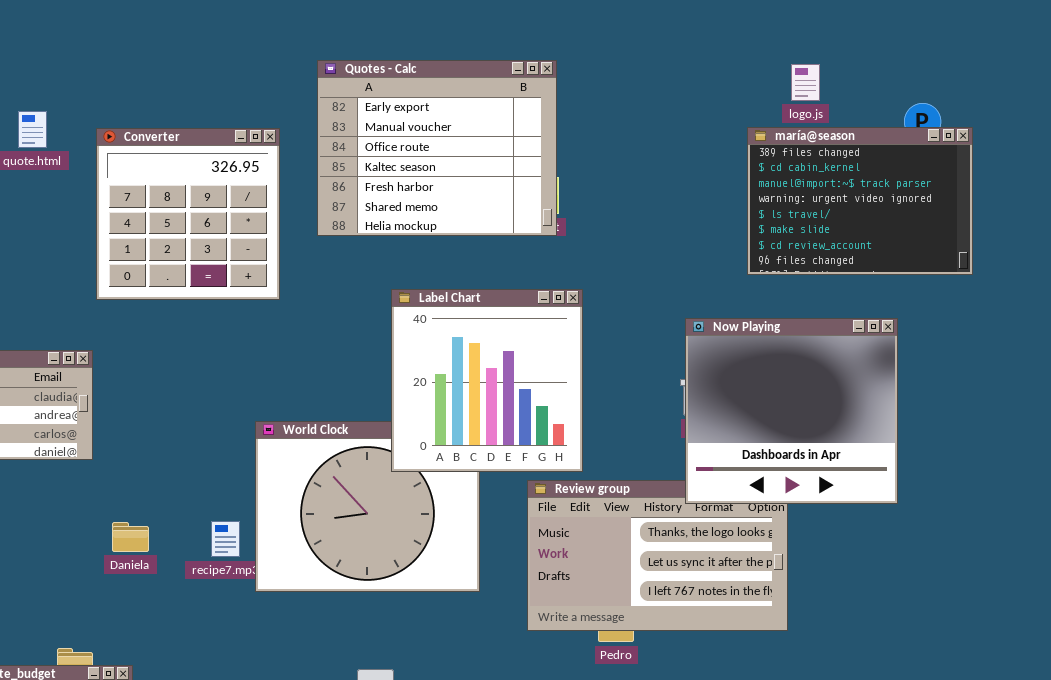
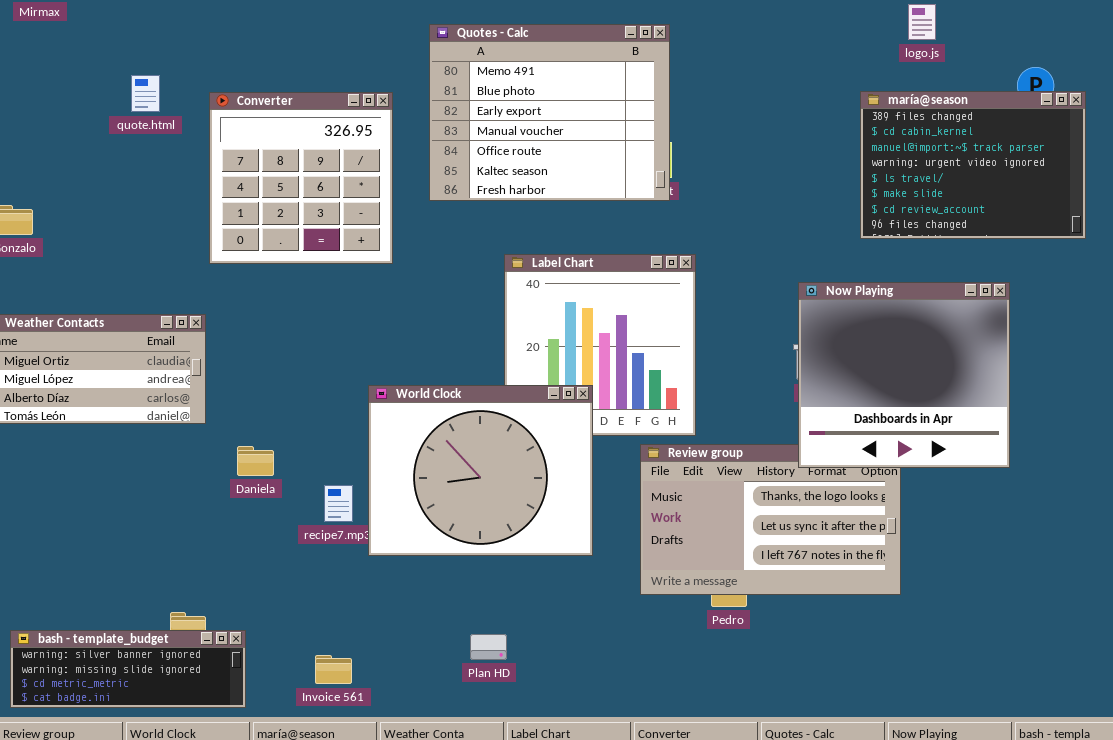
Quotes - Calc: [317,60,557,236] -> [429,24,670,201], scrolled up 2 rows
logo.js: [791,64,820,101] -> [908,4,936,40], moved
World Clock: [255,421,480,592] -> [368,385,593,556], raised
Daniela: [112,522,149,552] -> [237,446,274,476], moved

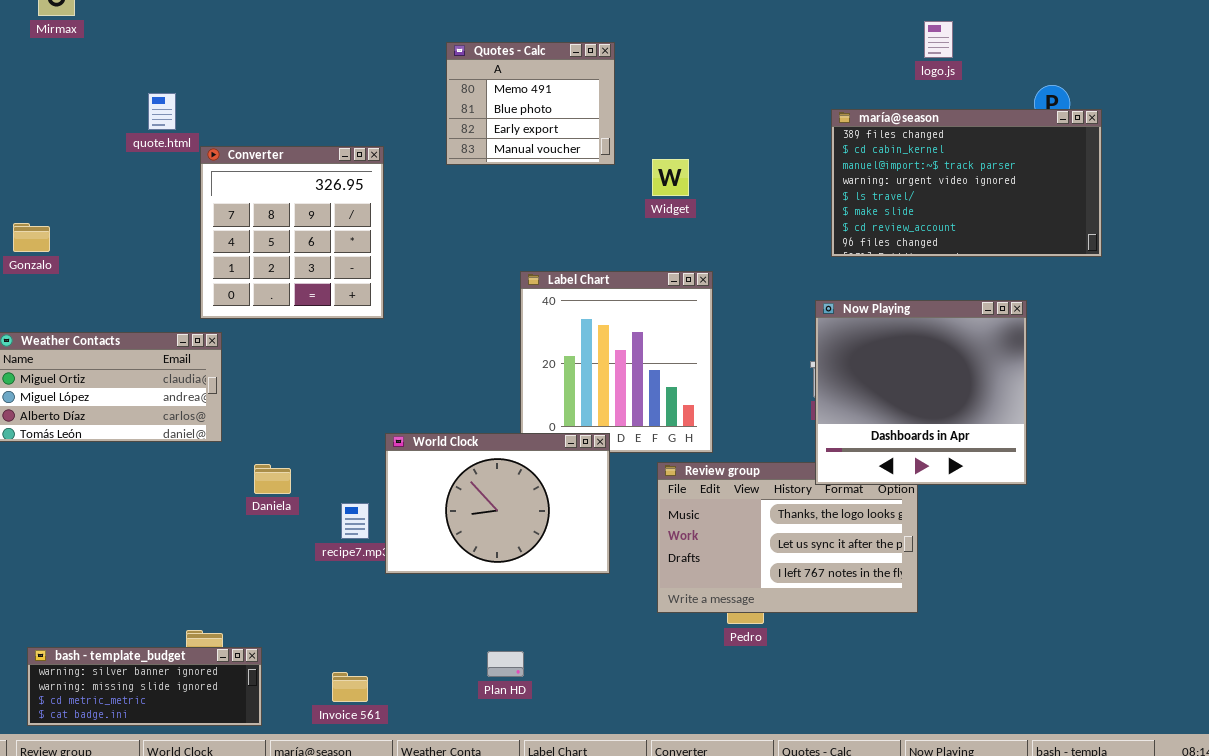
Quotes - Calc: [429,24,670,201] -> [446,42,615,165], resized
maría@season: [860,91,1086,239] -> [831,109,1102,257], resized
Converter: [209,92,393,264] -> [200,146,384,319], moved
World Clock: [368,385,593,556] -> [385,433,610,574], resized

